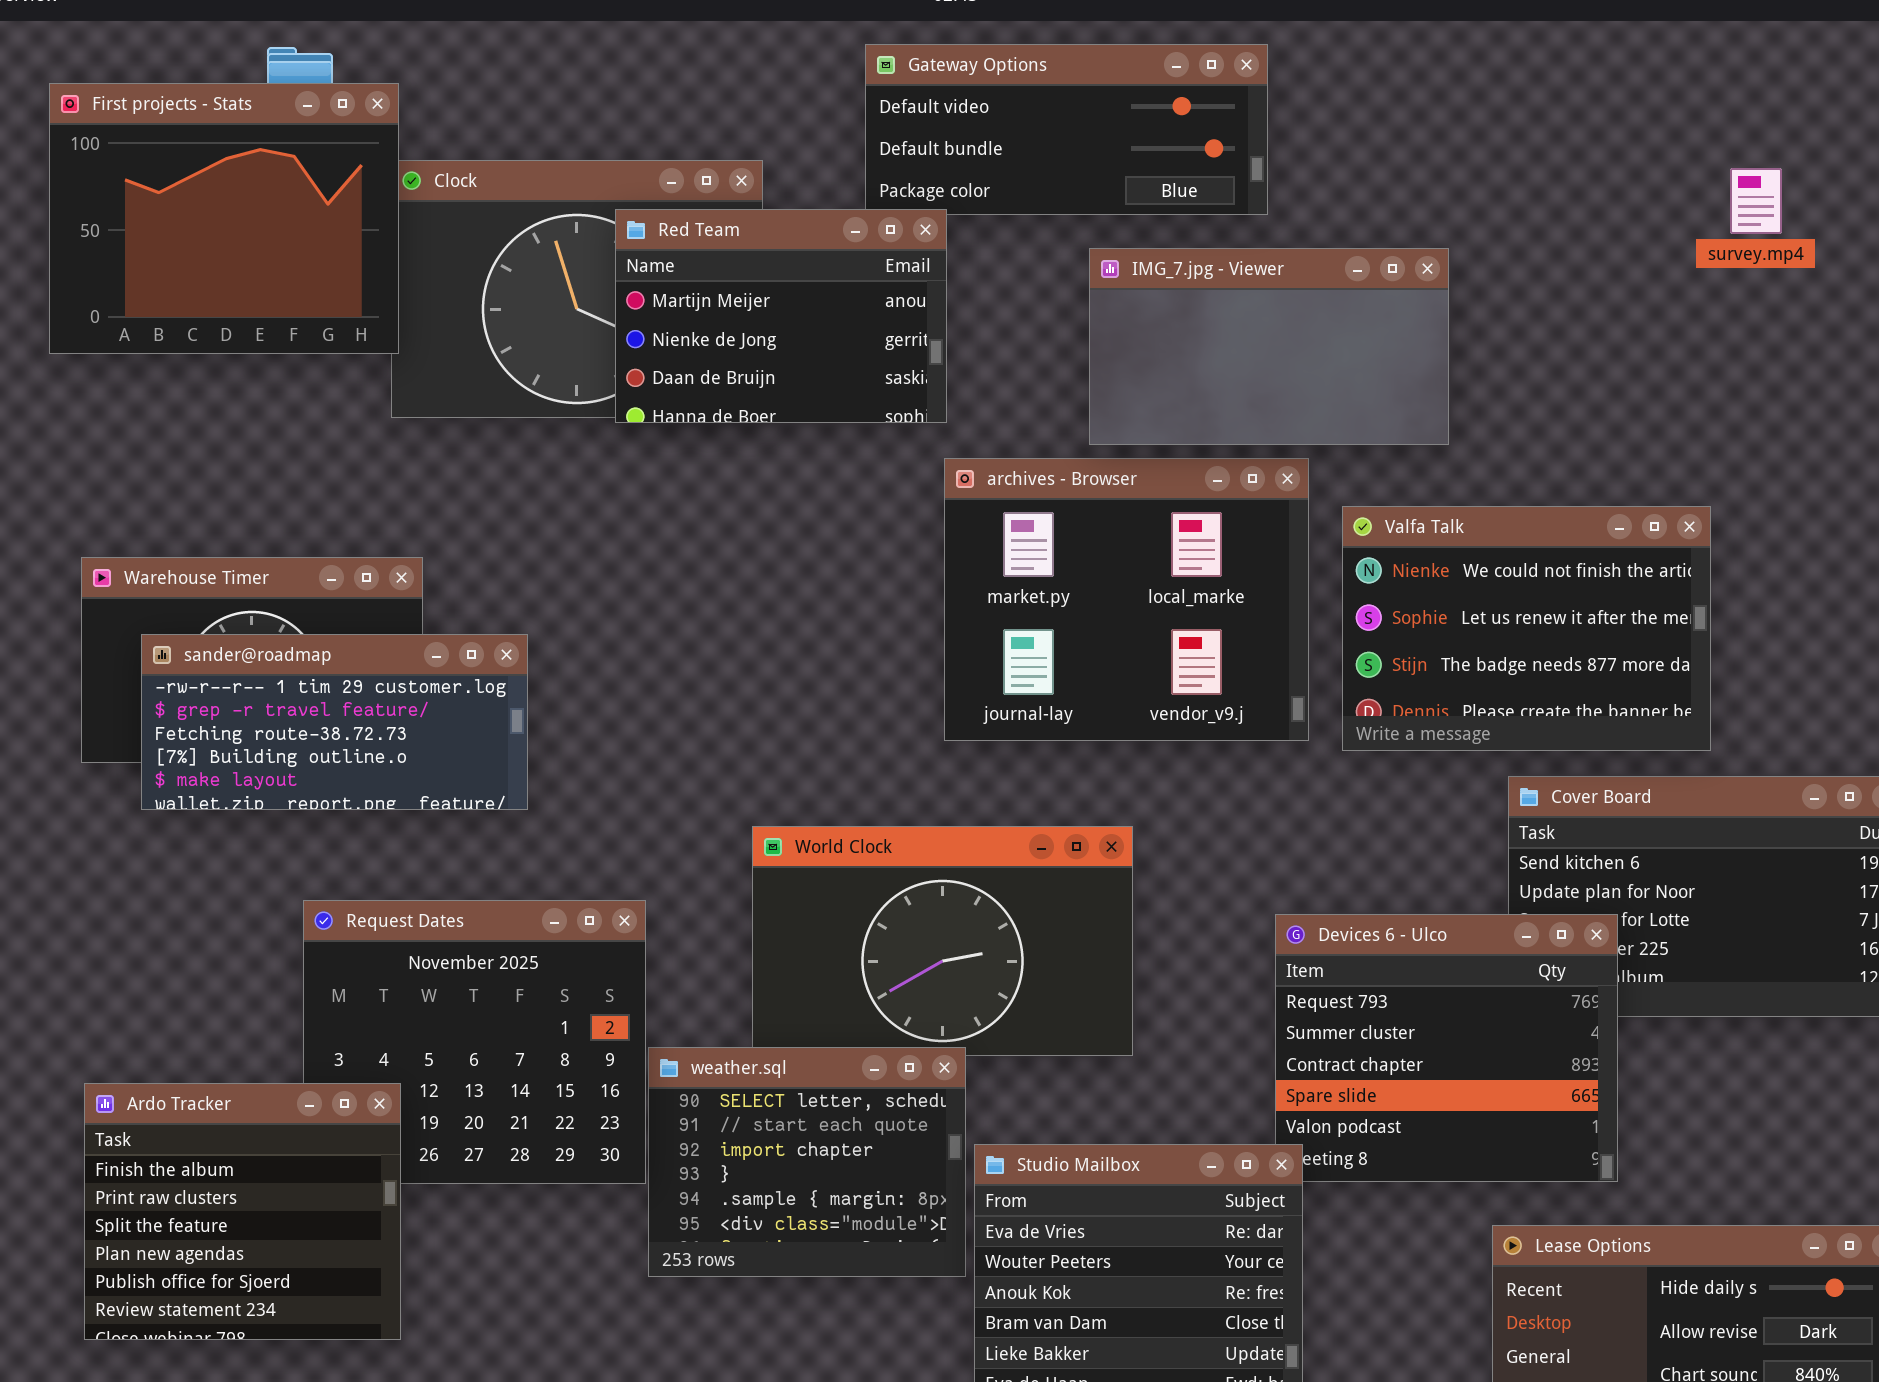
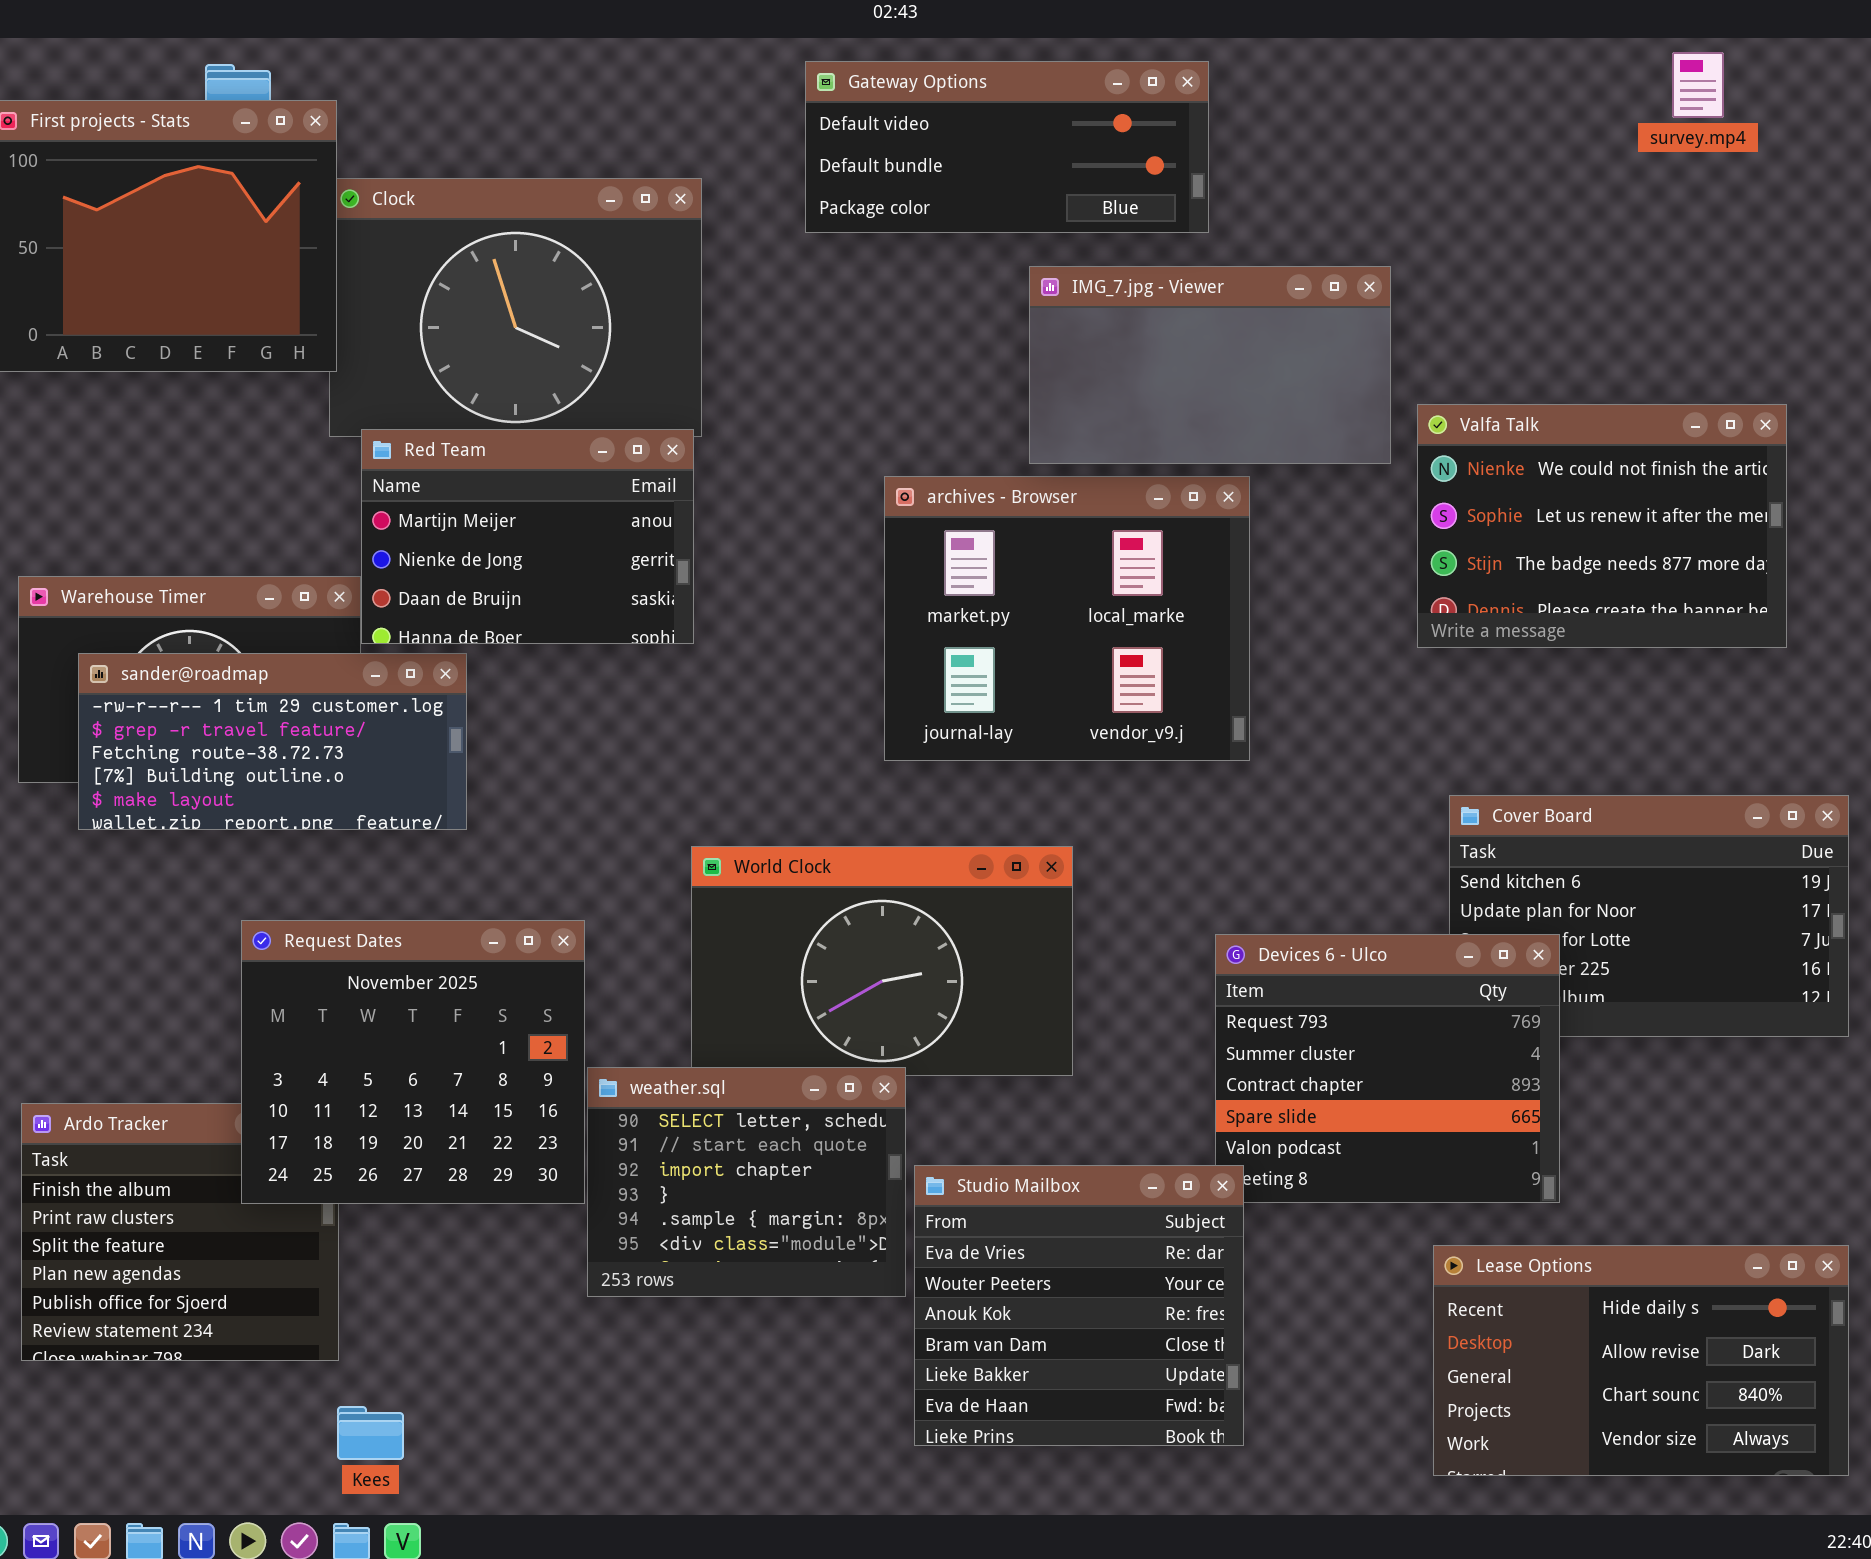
survey.mp4: [1730,168,1782,234] -> [1672,52,1724,118], moved
Red Team: [615,209,947,423] -> [361,429,694,644], moved
Valfa Talk: [1342,506,1711,751] -> [1417,404,1787,648], moved
Request Dates: [303,900,646,1184] -> [241,920,585,1204], raised

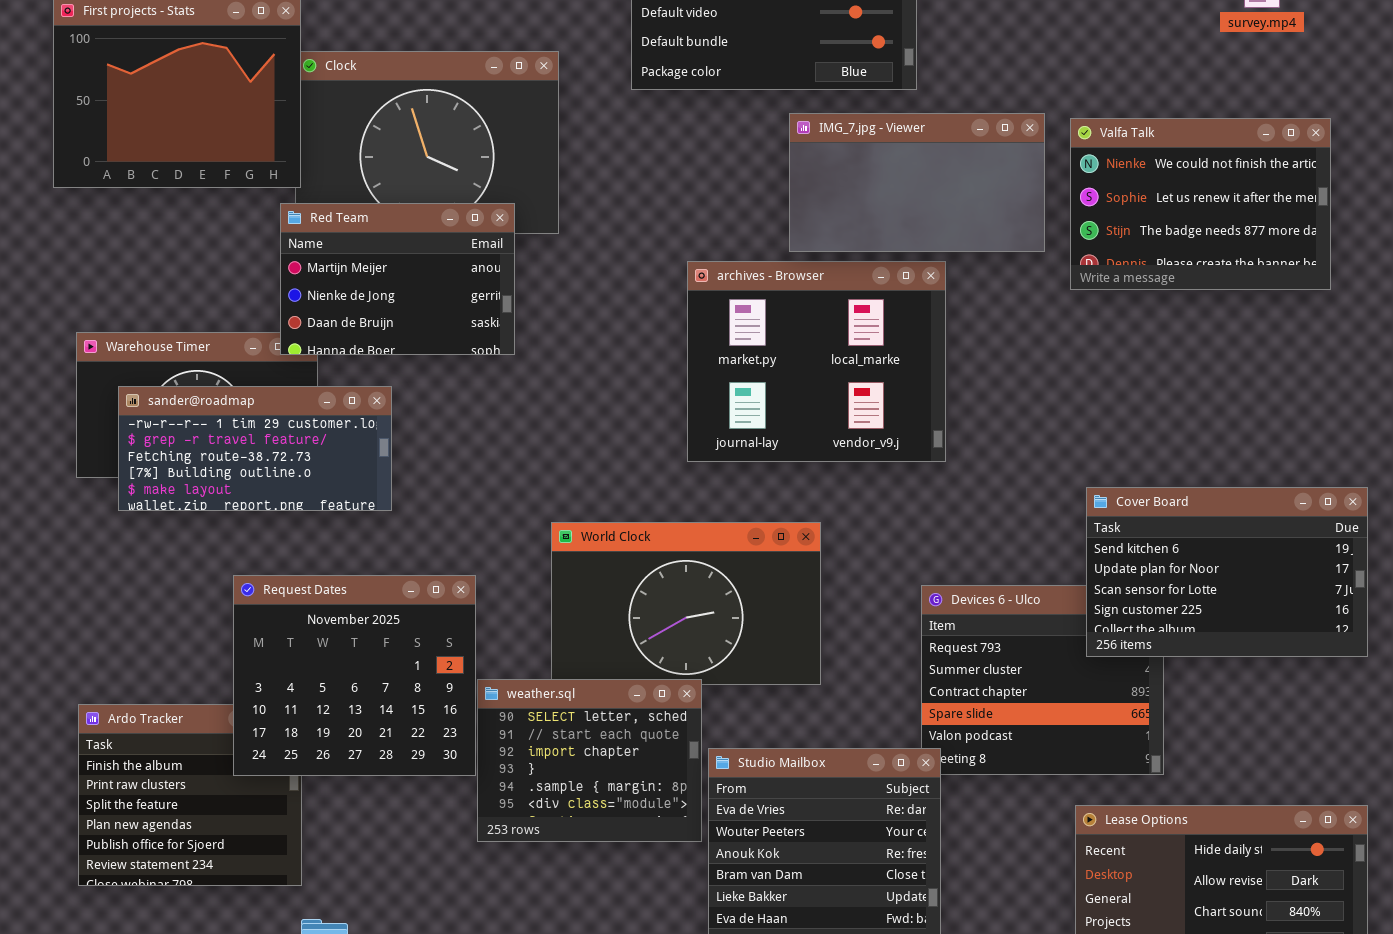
Valfa Talk: [1417,404,1787,648] -> [1070,118,1331,290], moved
Red Team: [361,429,694,644] -> [280,203,515,355], moved
Cover Board: [1449,795,1849,1037] -> [1086,487,1368,657], raised

